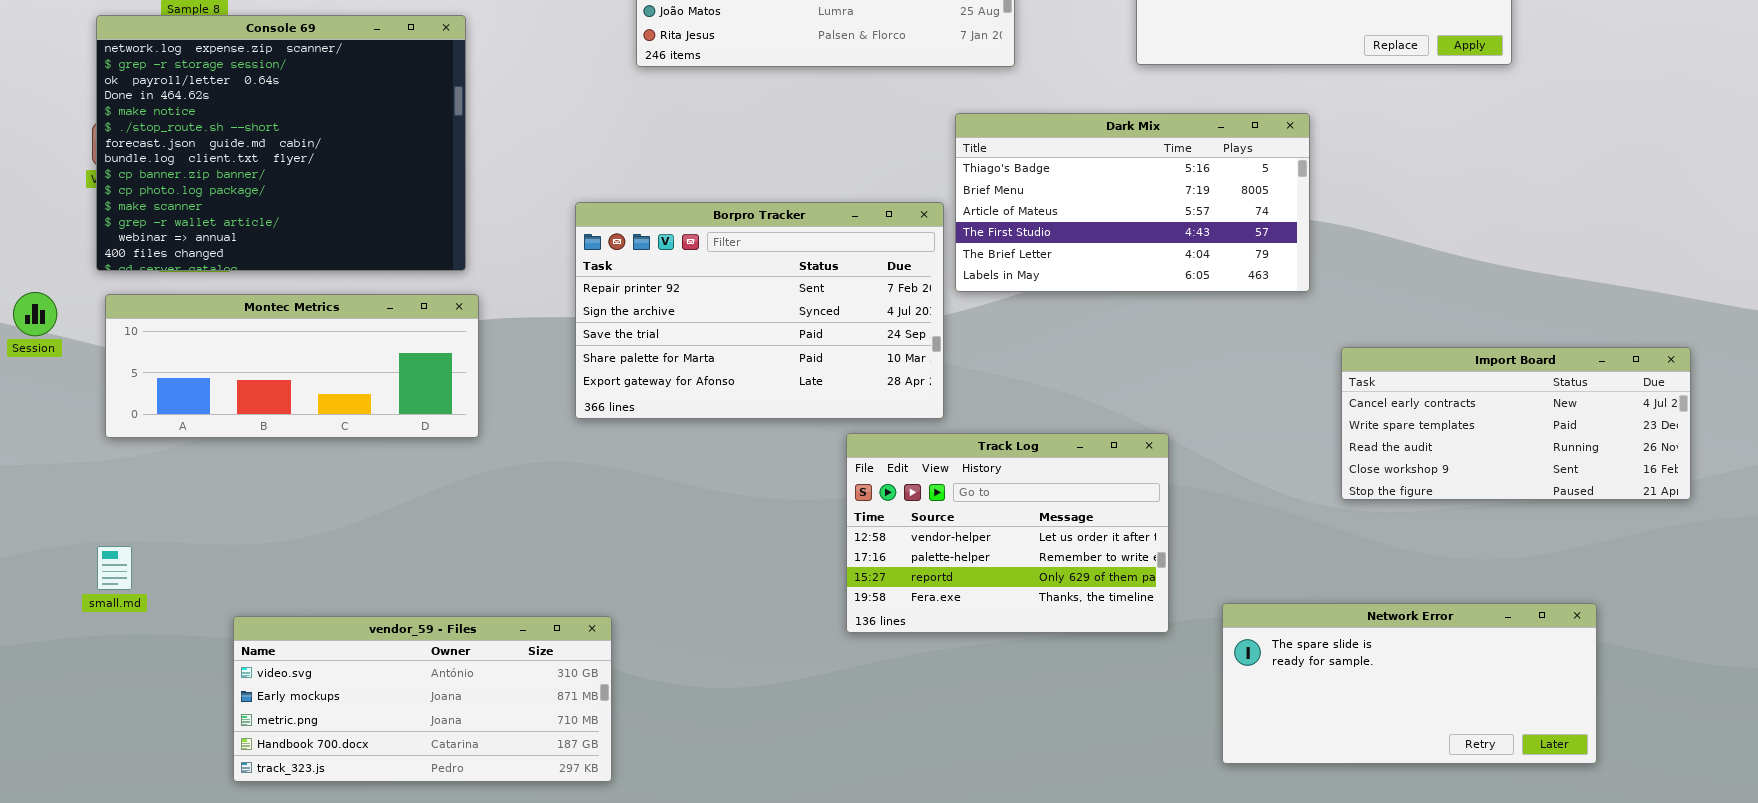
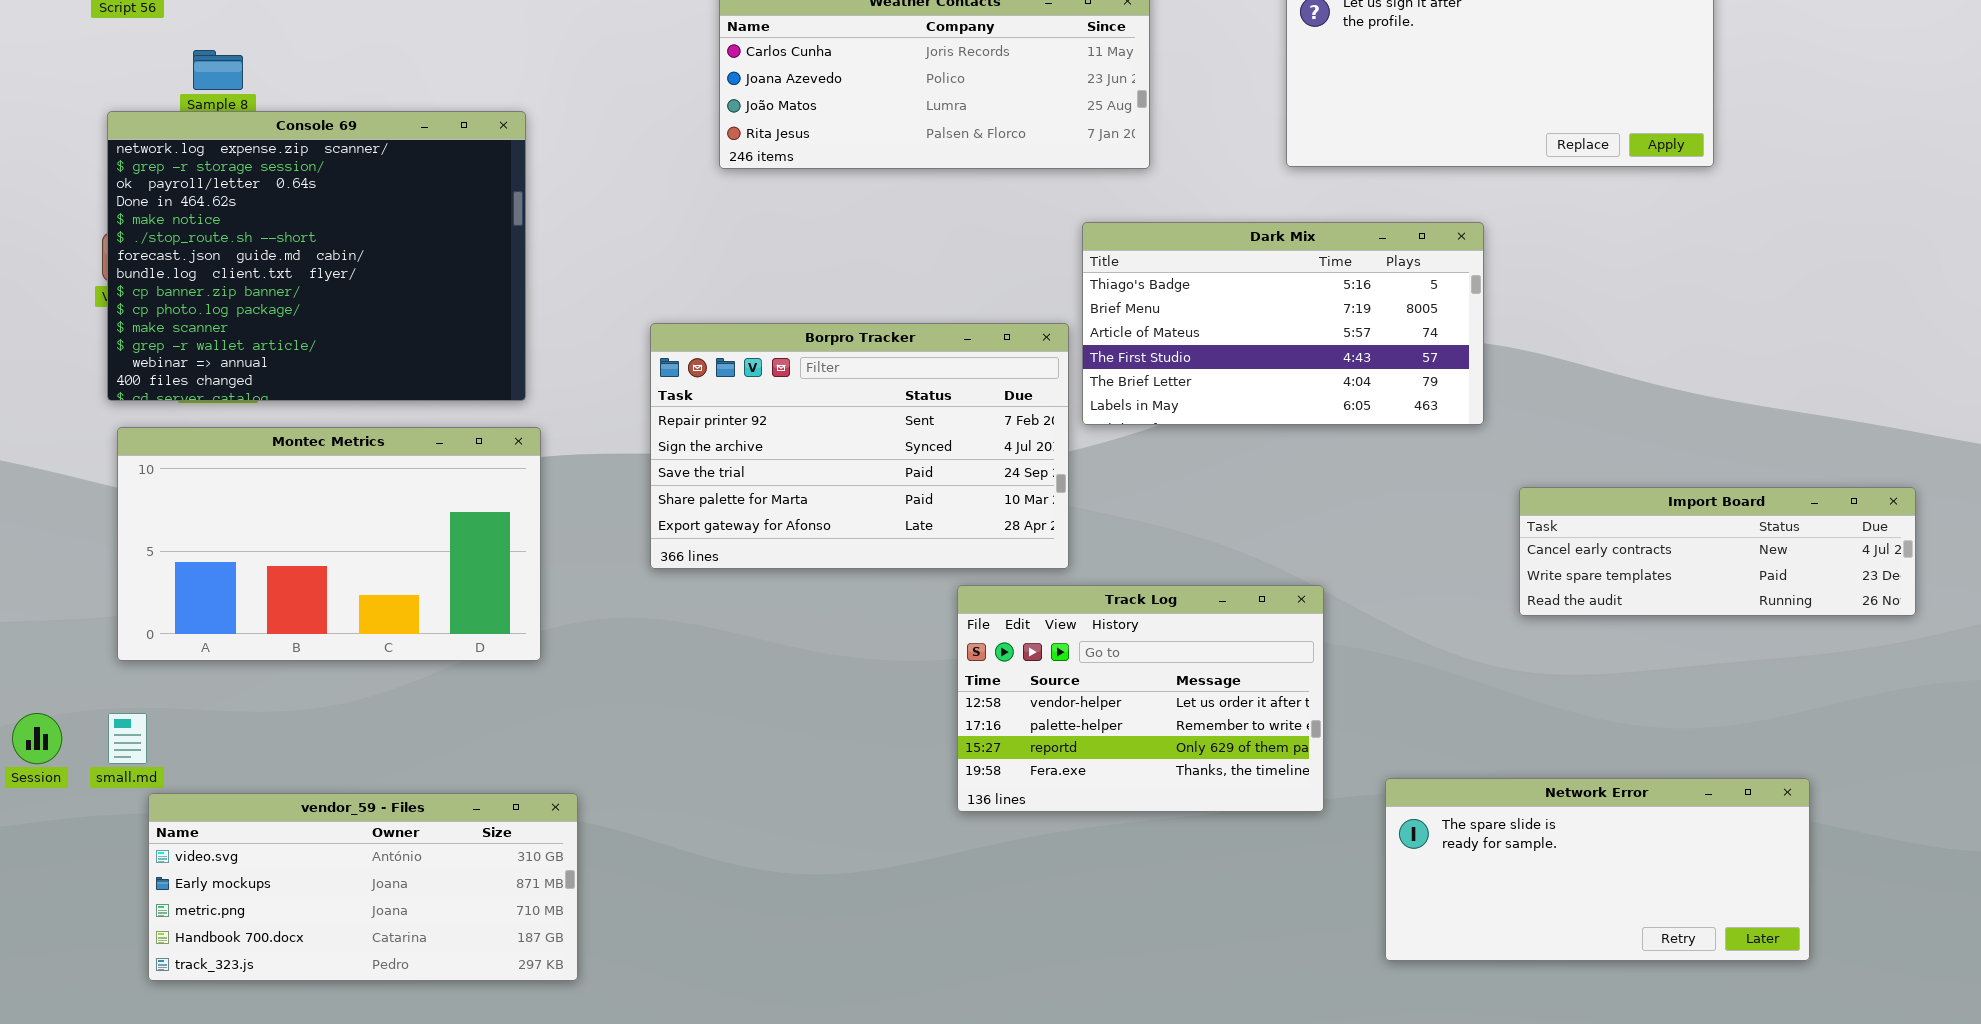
Session: [13,292,57,336] -> [12,713,62,764], moved
Montec Metrics: [105,294,479,438] -> [117,427,541,661], resized
Import Board: [1341,347,1691,500] -> [1519,487,1916,616], resized
vendor_59 - Files: [233,616,612,782] -> [148,793,578,981], moved

